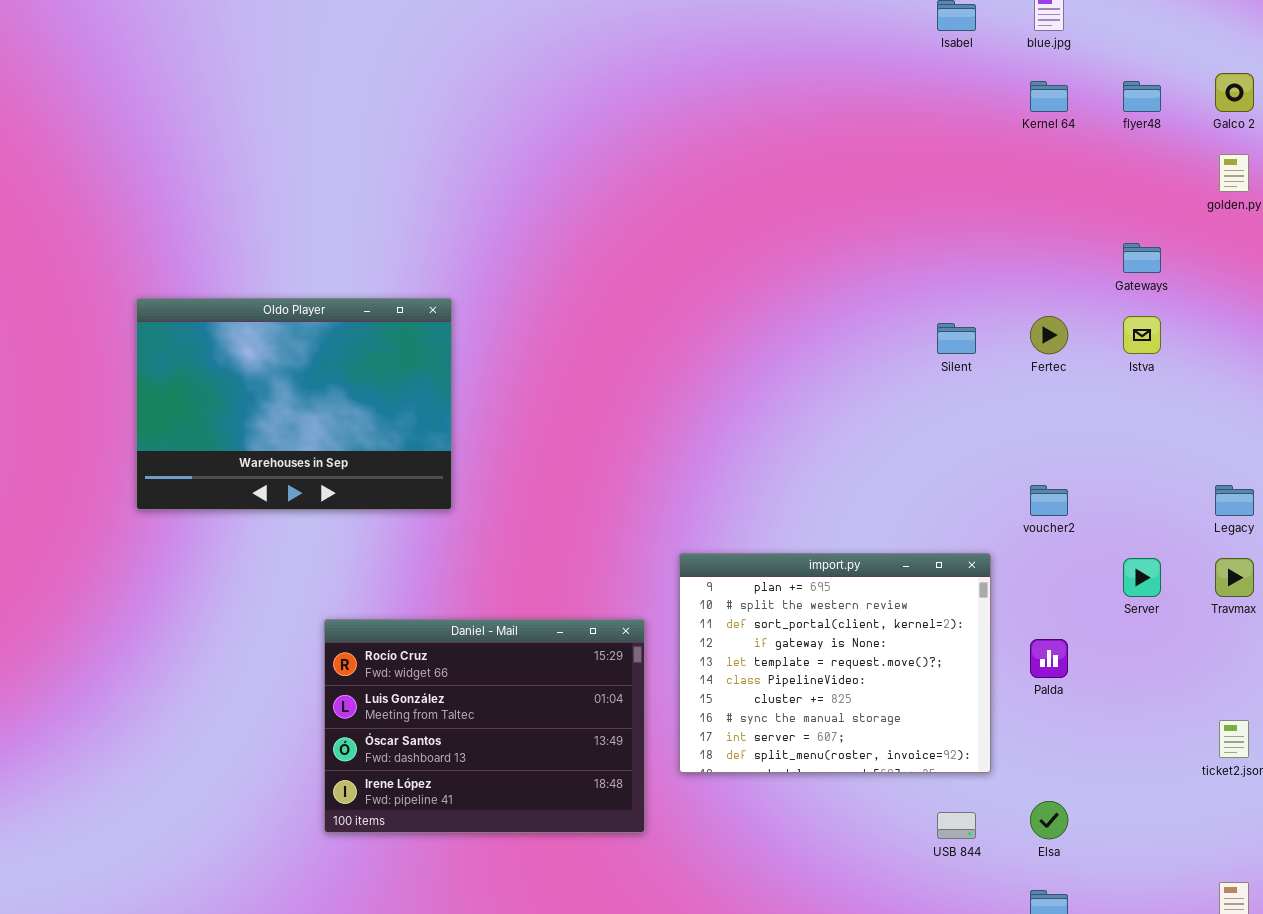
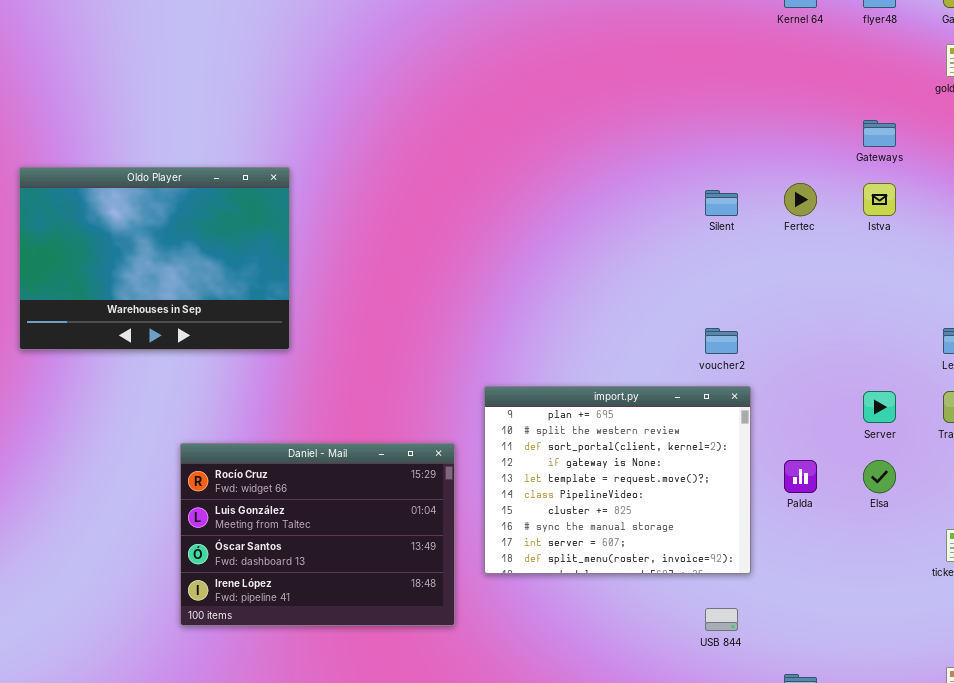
voucher2: [1030,485,1068,516] -> [705,328,738,354], moved
Elsa: [1030,801,1068,839] -> [863,460,896,493], moved

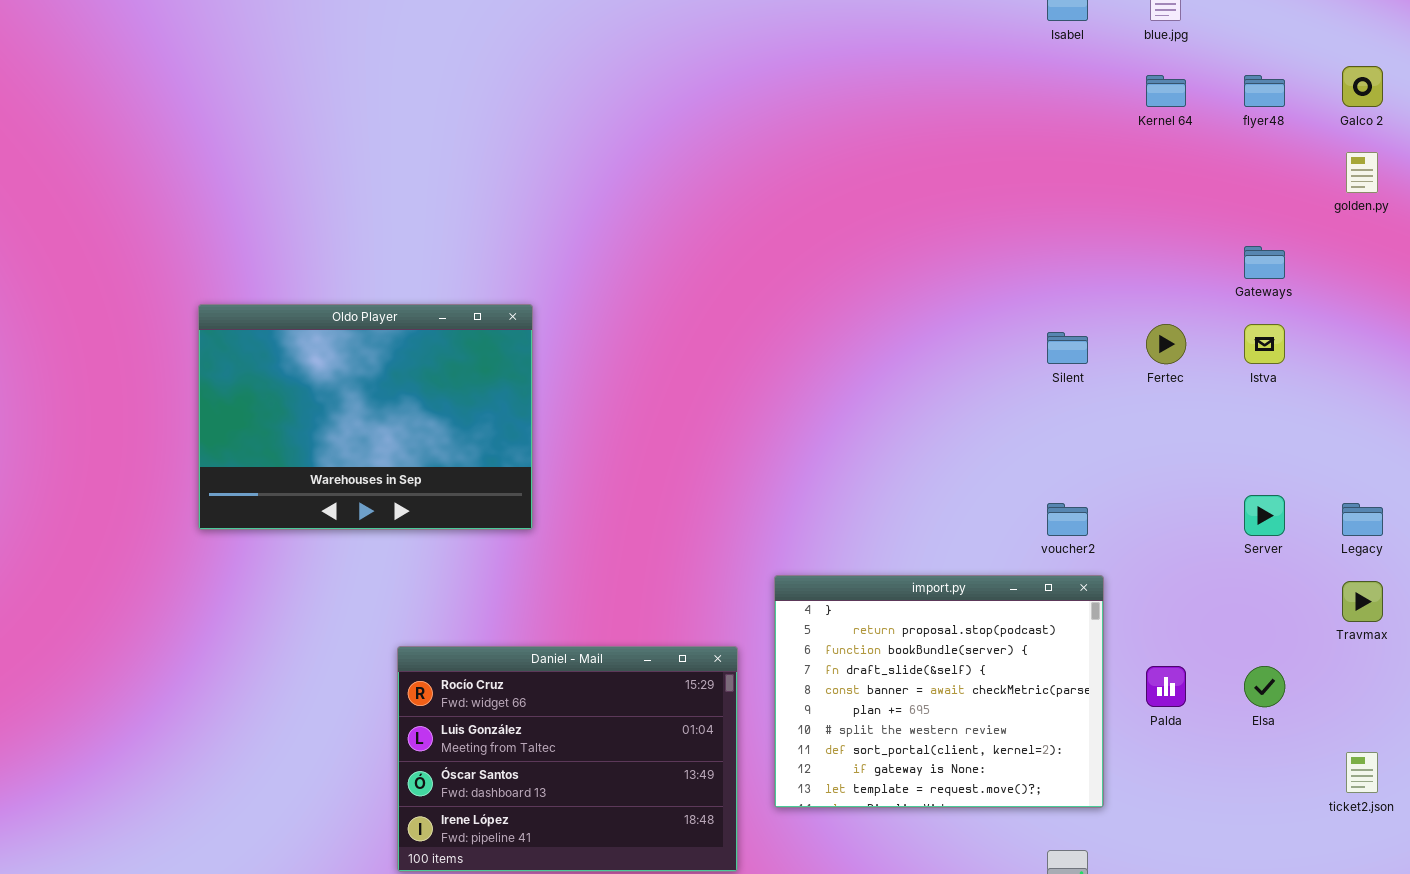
import.py: [484,386,751,574] -> [774,575,1104,808], scrolled up 5 rows
Server: [863,391,896,423] -> [1244,495,1285,536], moved

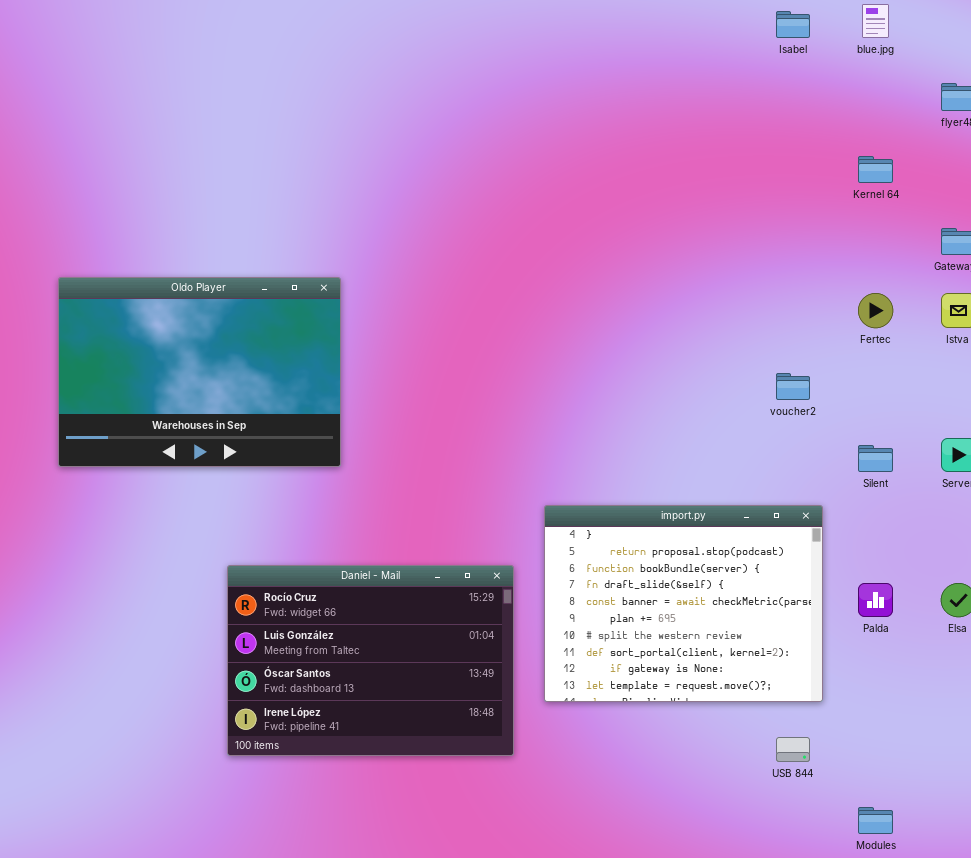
Kernel 64: [1146,75,1186,107] -> [858,156,893,183], moved
Silent: [1047,332,1088,364] -> [858,445,893,472], moved
voucher2: [1047,503,1088,536] -> [776,373,810,400], moved

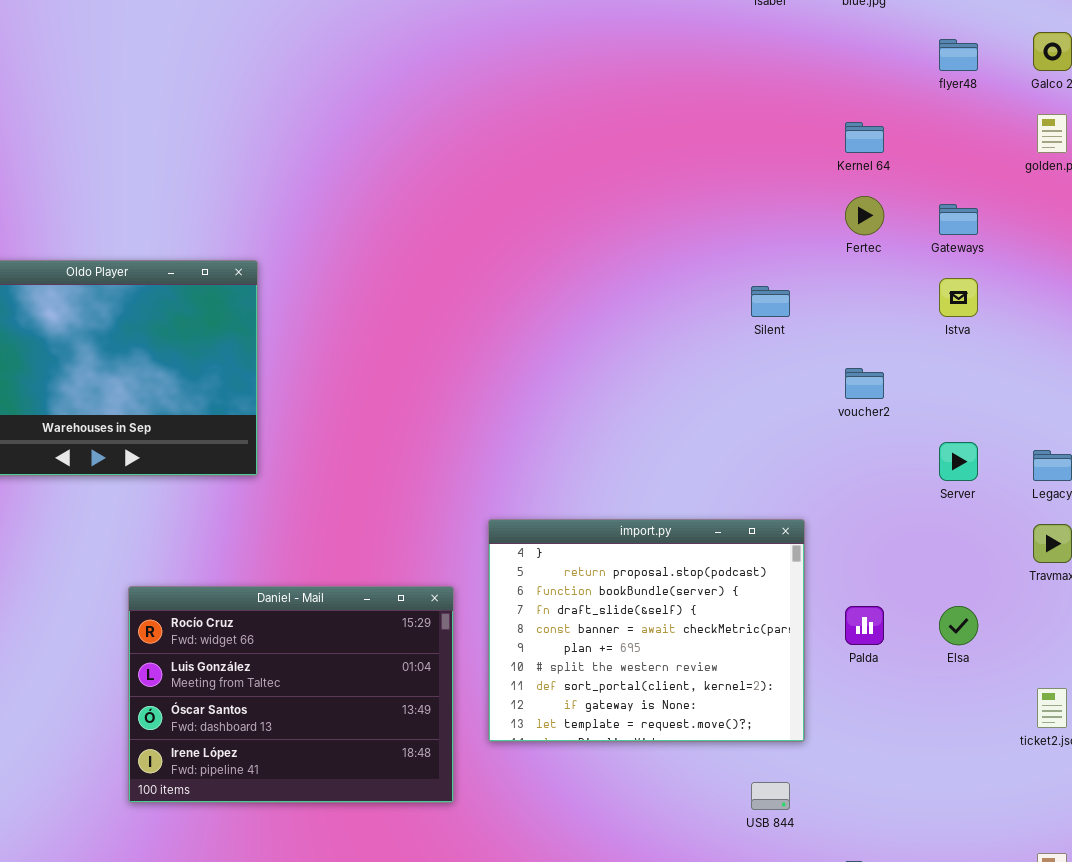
Fertec: [858,293,893,328] -> [845,196,884,235], moved
voucher2: [776,373,810,400] -> [845,368,884,399], moved
Silent: [858,445,893,472] -> [751,286,790,317], moved

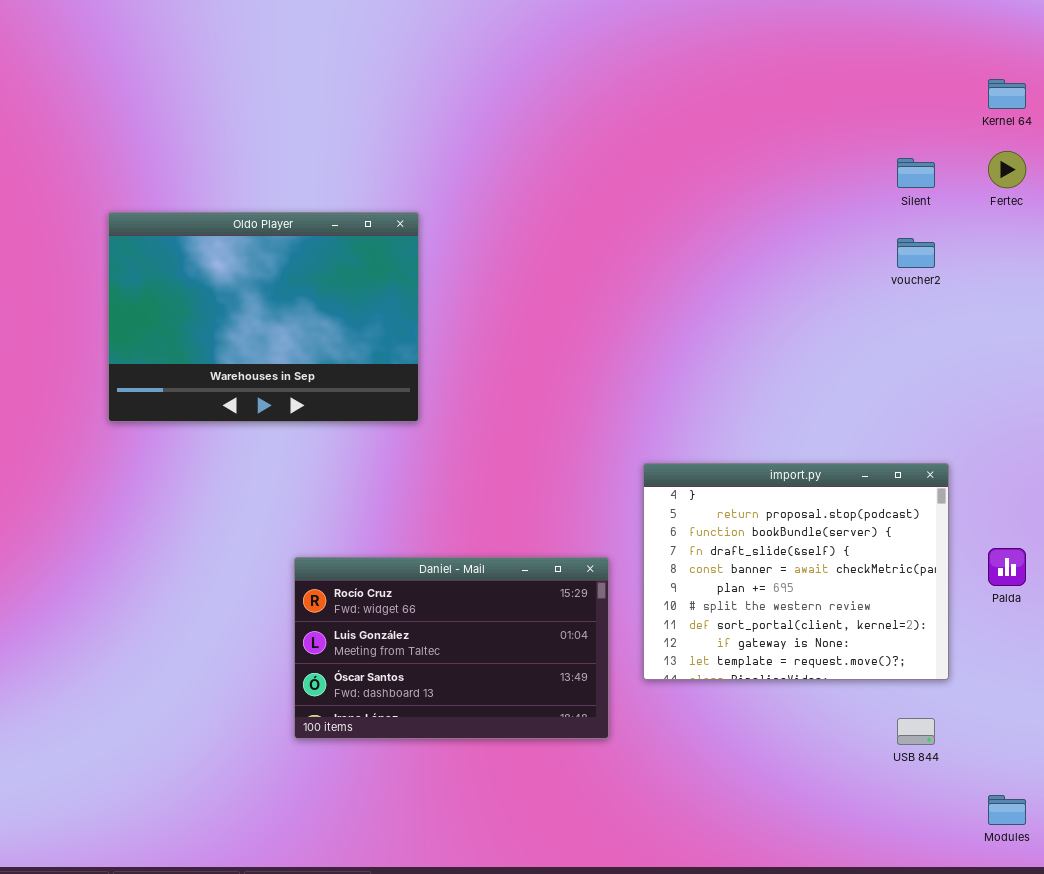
Silent: [751,286,790,317] -> [897,158,935,188], moved
voucher2: [845,368,884,399] -> [897,238,935,268], moved
Daniel - Mail: [128,586,454,803] -> [294,557,609,739], resized

